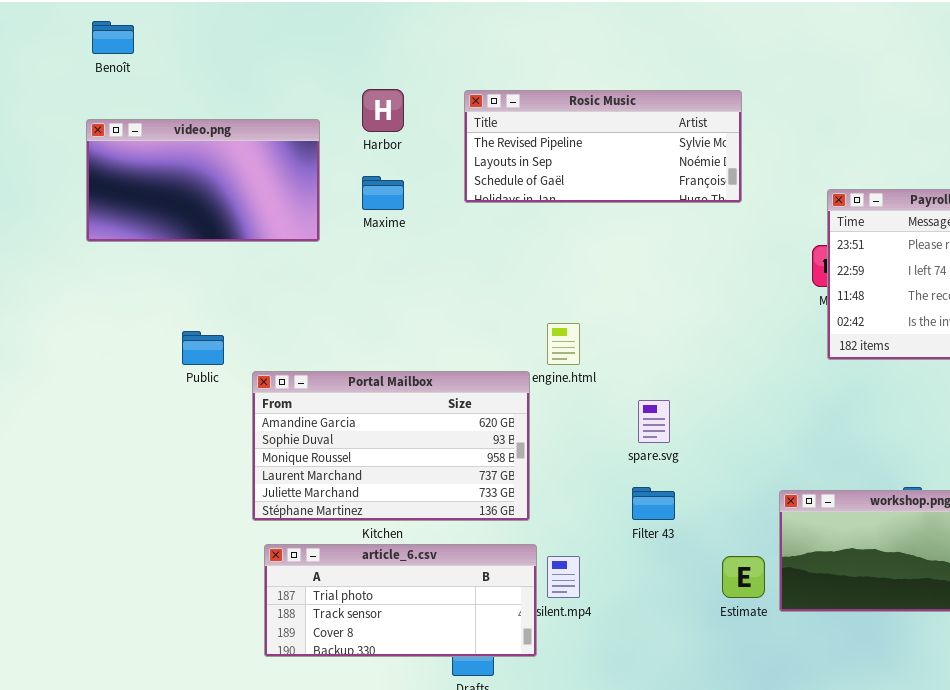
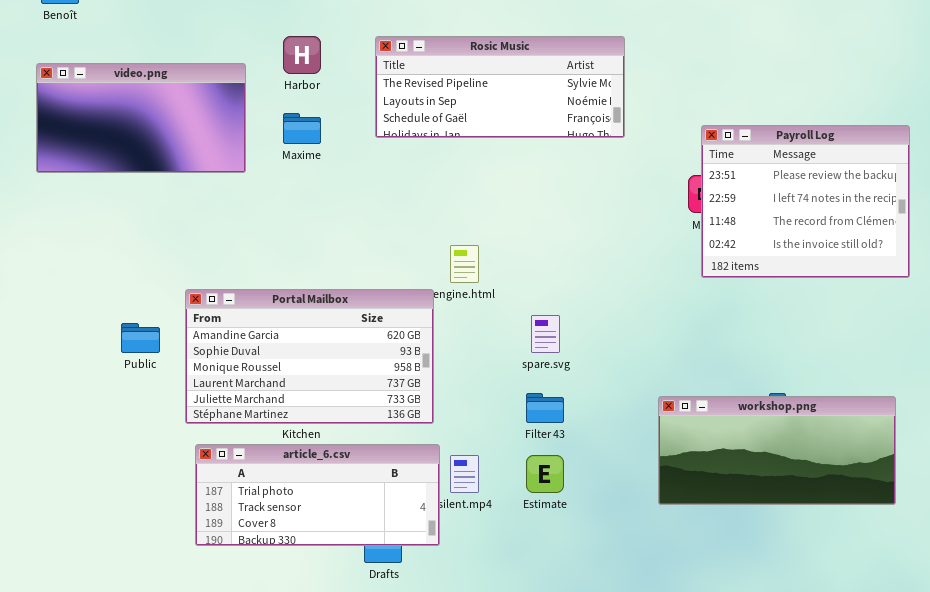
Public: [182,331,224,365] -> [121,323,160,353], moved
Estimate: [722,556,765,598] -> [526,455,564,493], moved

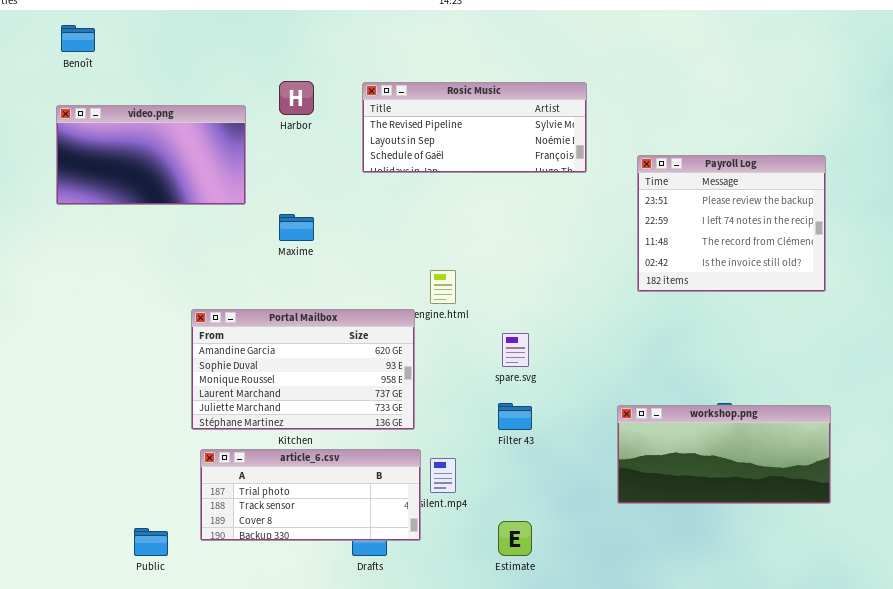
Maxime: [283,113,321,144] -> [279,214,314,241], moved
Payroll Log: [701,125,910,278] -> [637,155,826,292], moved
Public: [121,323,160,353] -> [134,528,168,556], moved
Estimate: [526,455,564,493] -> [498,521,532,556], moved

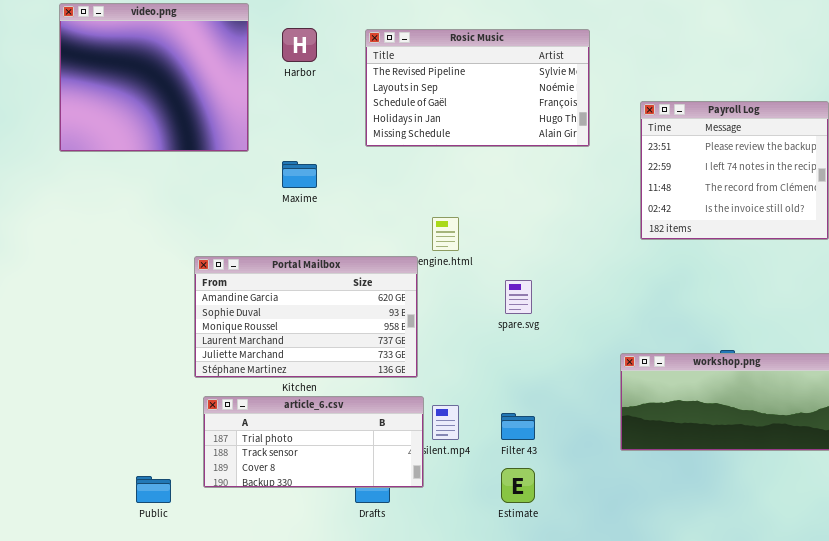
Rosic Music: [362,82,587,173] -> [365,29,590,147], resized
video.png: [56,105,246,205] -> [59,3,249,152], resized
Filter 43: [498,403,532,430] -> [501,413,535,440], moved

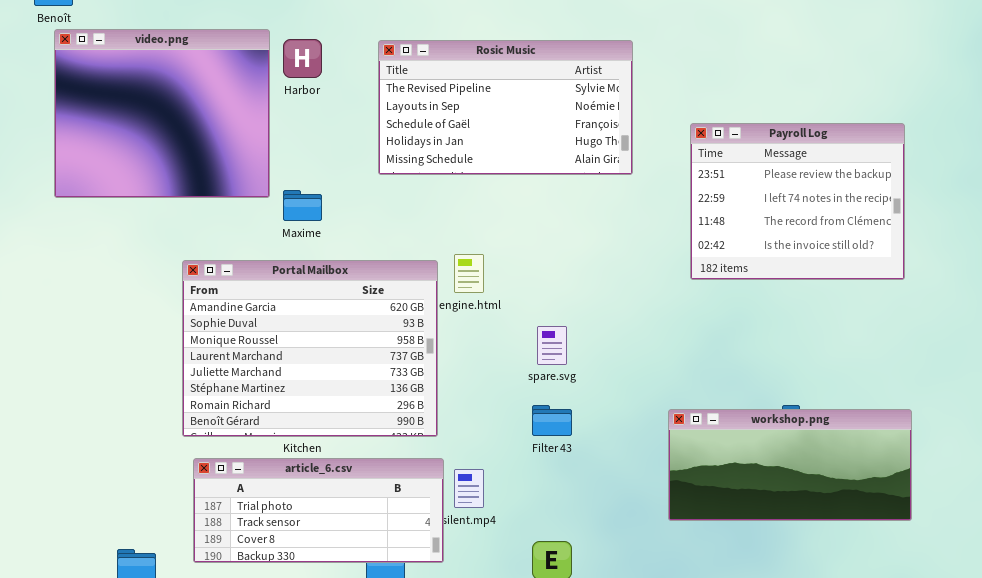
video.png: [59,3,249,152] -> [54,29,270,198], moved
Portal Mailbox: [194,256,418,378] -> [182,260,438,437], resized
Filter 43: [501,413,535,440] -> [532,405,572,436], moved

